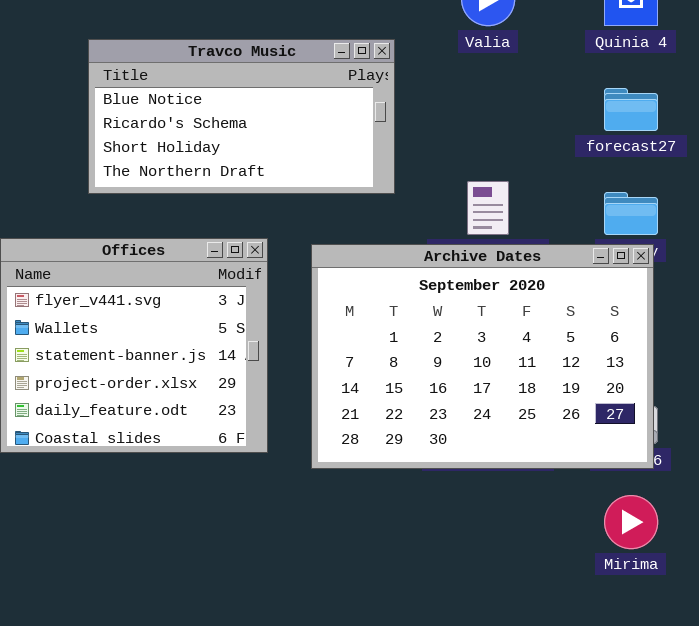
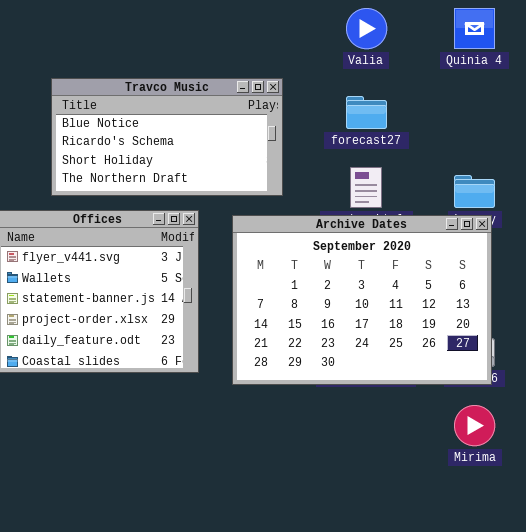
Travco Music: [88,39,395,194] -> [51,78,283,196], moved
forecast27: [604,88,658,131] -> [346,96,387,129], moved

